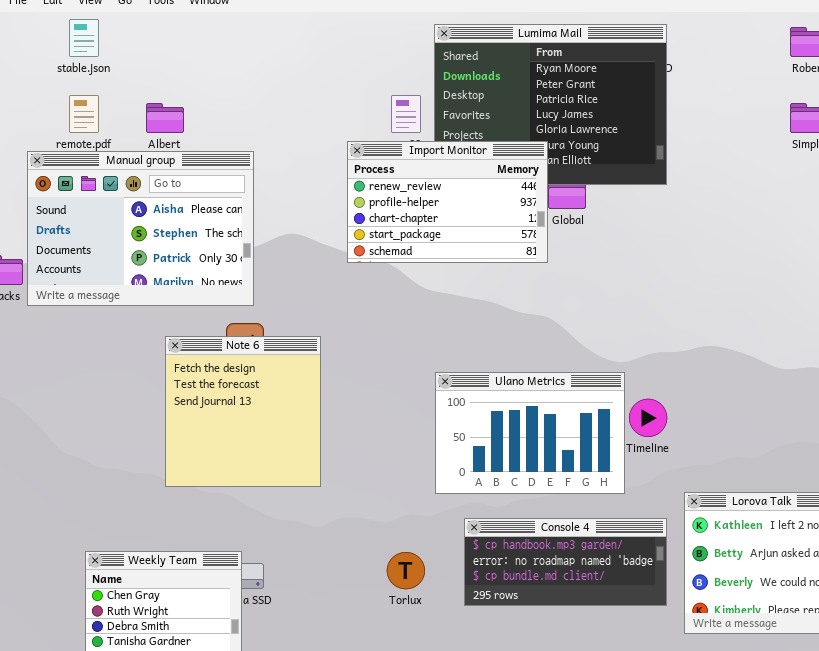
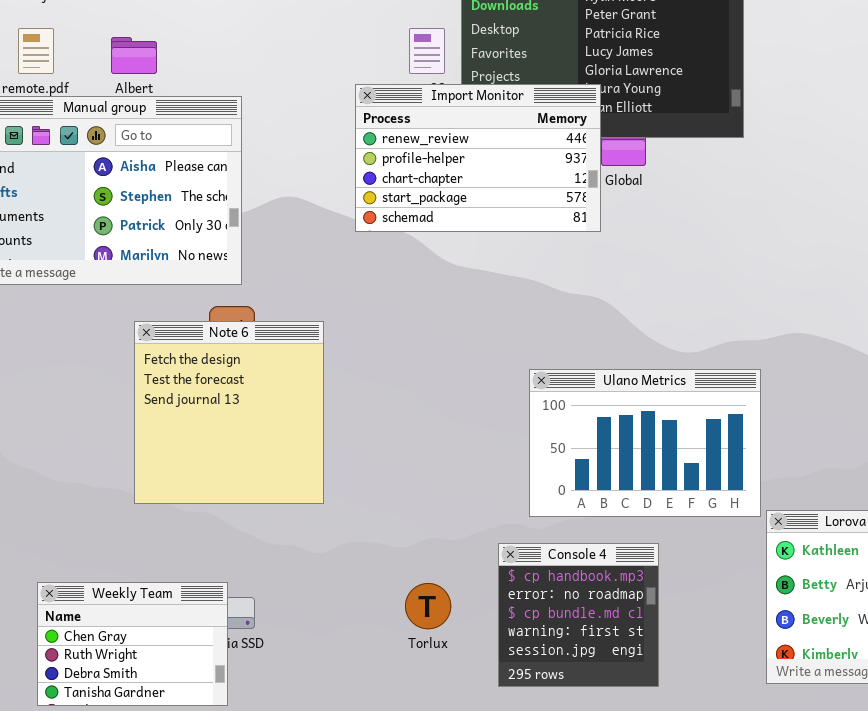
Ulano Metrics: [435,372,625,494] -> [529,369,761,517], moved
Console 4: [464,518,667,606] -> [498,543,659,687], resized

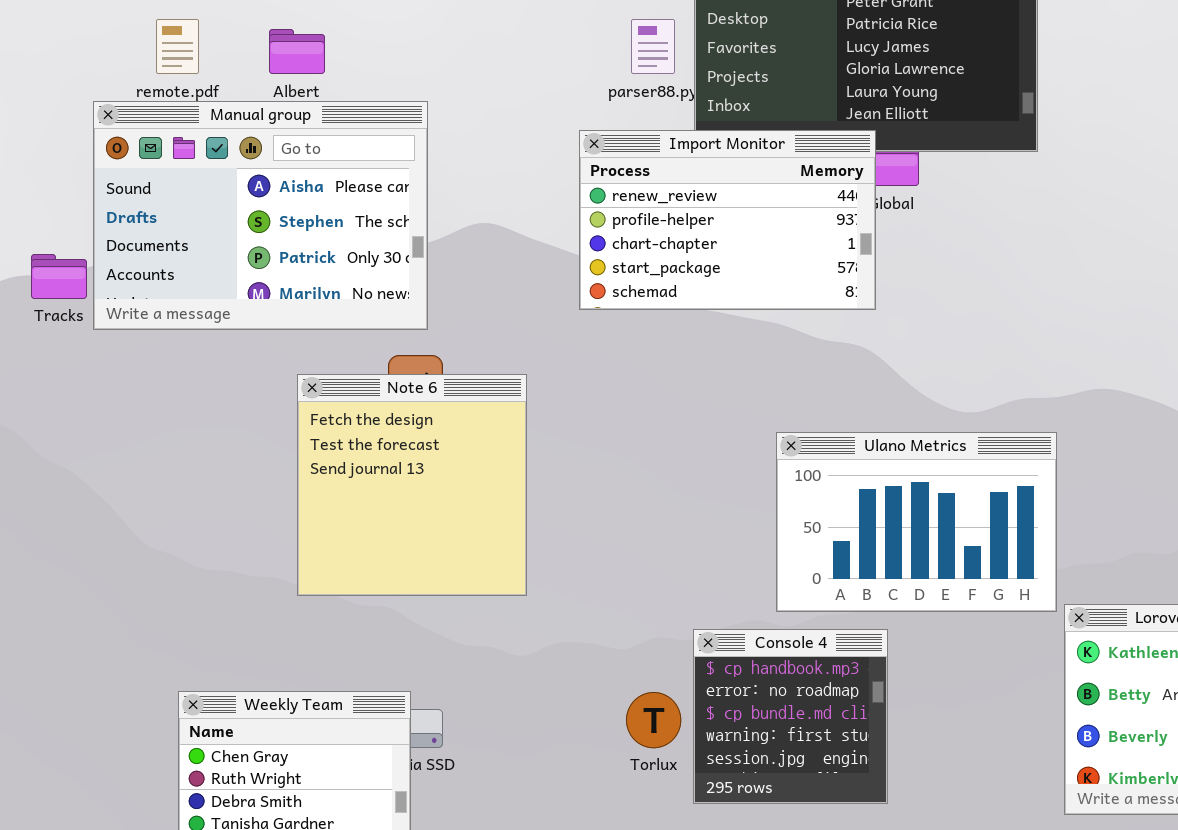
Import Monitor: [355,84,601,232] -> [579,130,876,310], moved
Console 4: [498,543,659,687] -> [693,629,888,804], moved

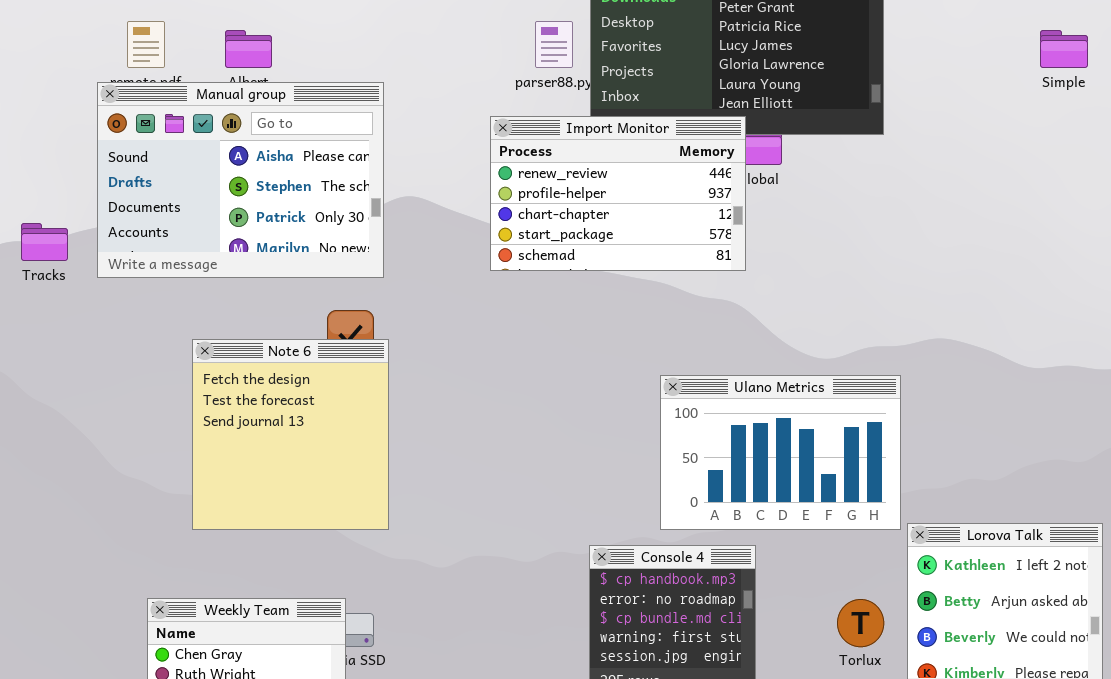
Manual group: [93,101,428,330] -> [97,82,384,278], moved
Note 6: [297,374,527,596] -> [192,339,389,530], moved
Torlux: [626,692,681,748] -> [837,599,884,647], moved

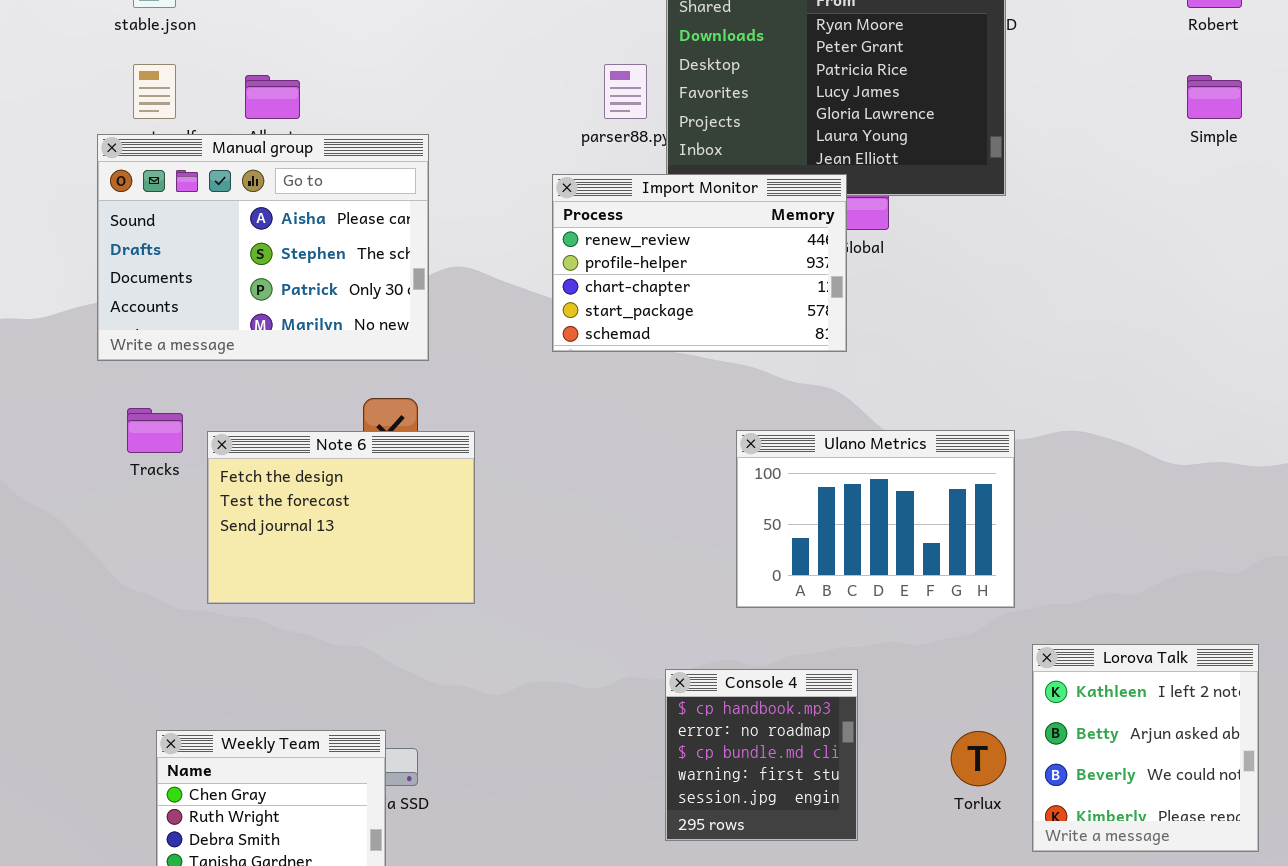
Tracks: [21,223,68,261] -> [127,408,183,453], moved
Note 6: [192,339,389,530] -> [207,431,475,604], resized
Ulano Metrics: [660,375,901,530] -> [736,430,1015,608], moved

